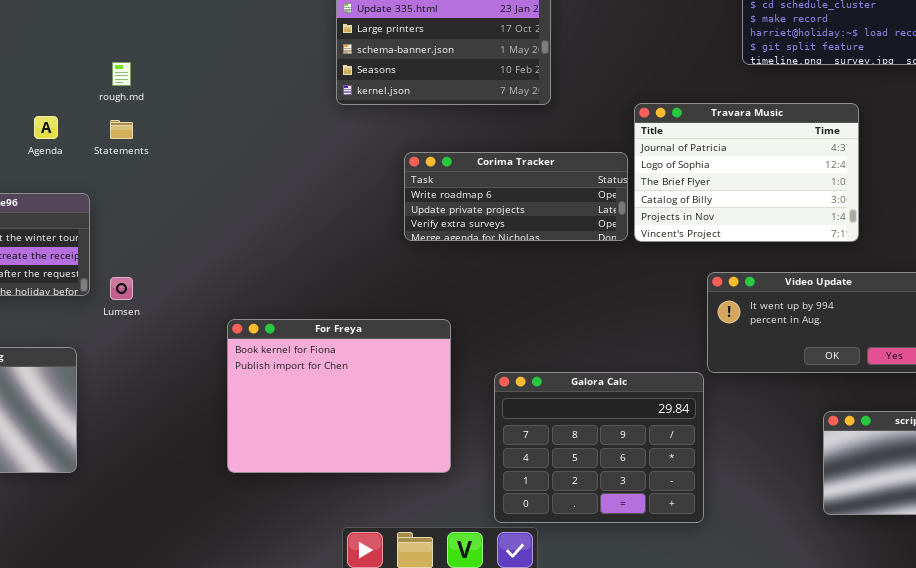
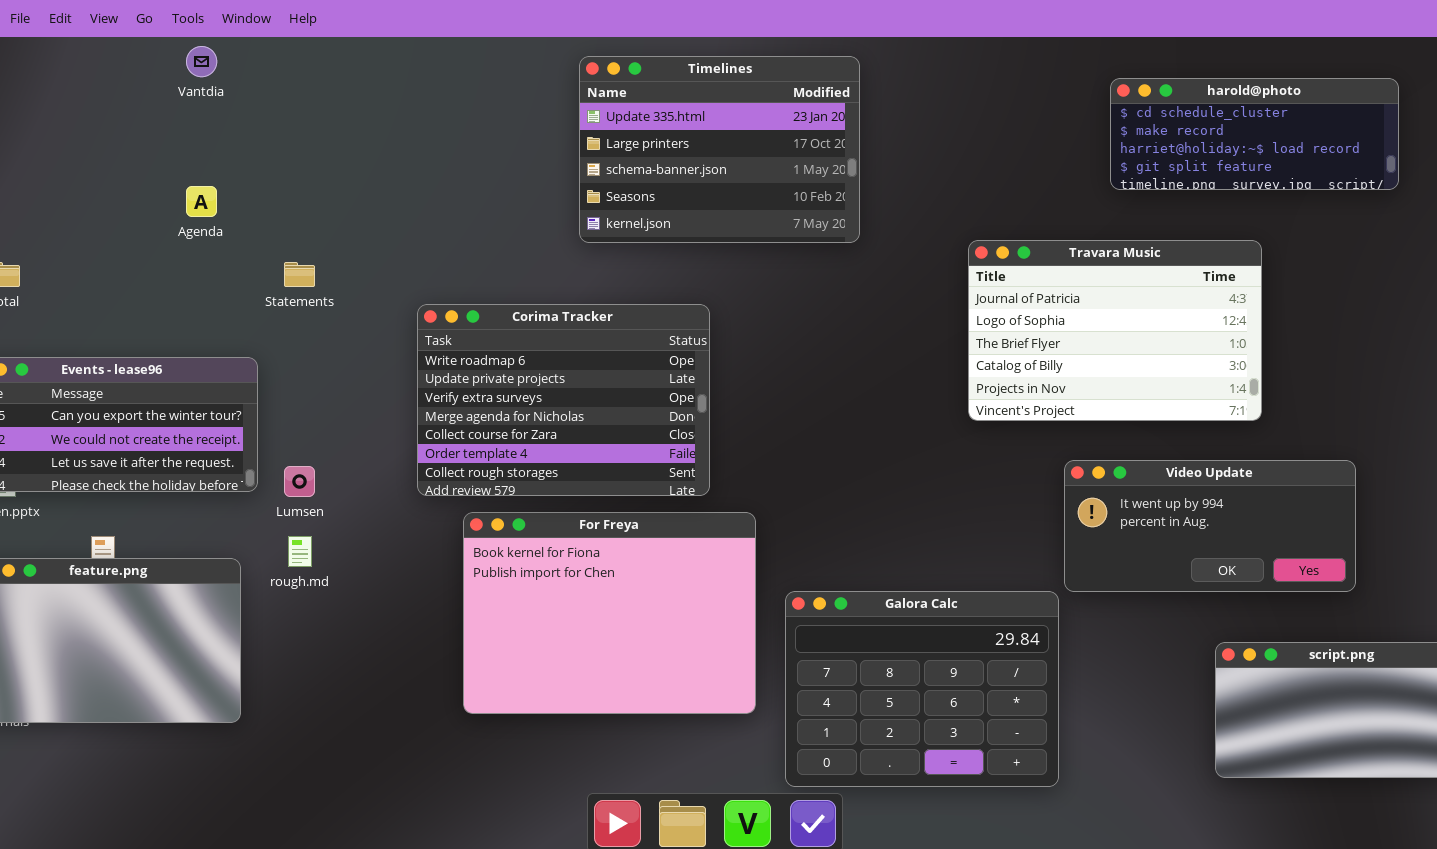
rough.md: [112,62,131,86] -> [288,536,312,567], moved
Agenda: [34,116,58,139] -> [186,186,217,217], moved
Corima Tracker: [404,152,628,241] -> [417,304,710,496], moved, resized
For Freya: [227,319,451,473] -> [463,512,756,714], moved

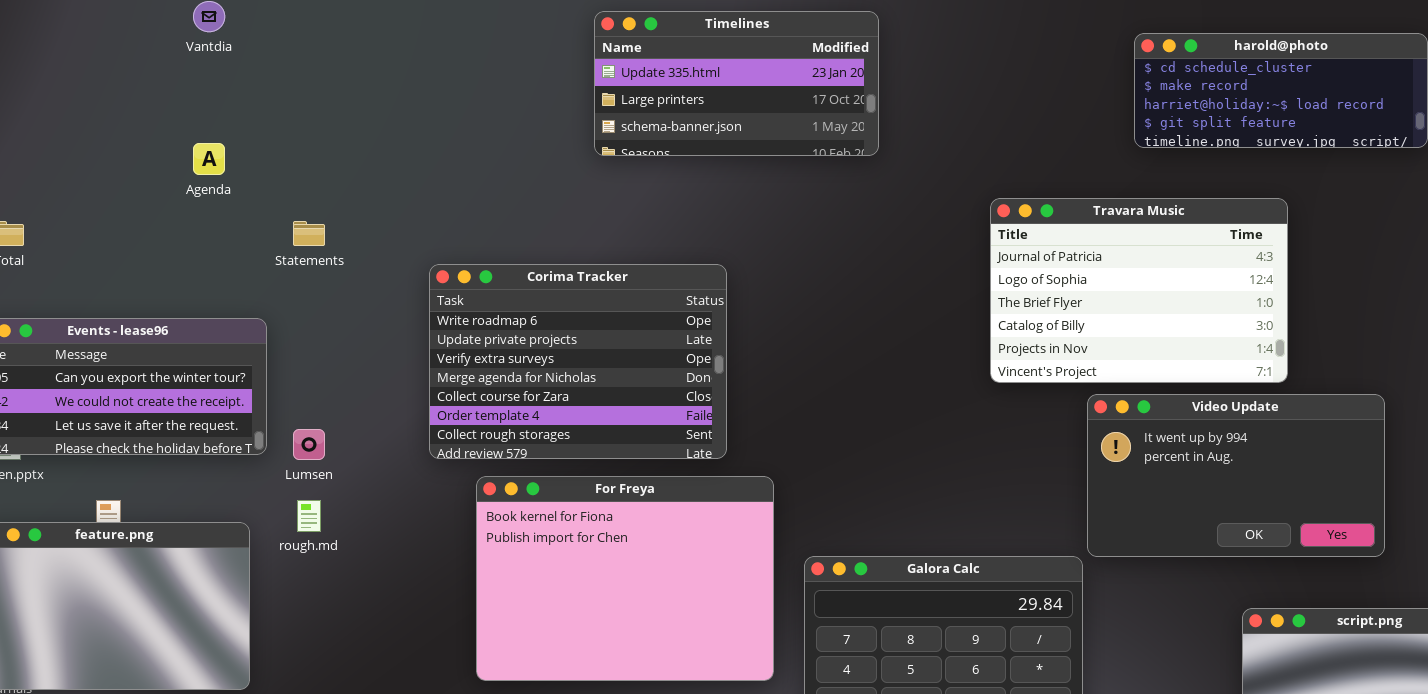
Timelines: [579,56,860,243] -> [594,11,879,156], resized
Video Update: [1064,460,1356,592] -> [1087,394,1385,557], resized

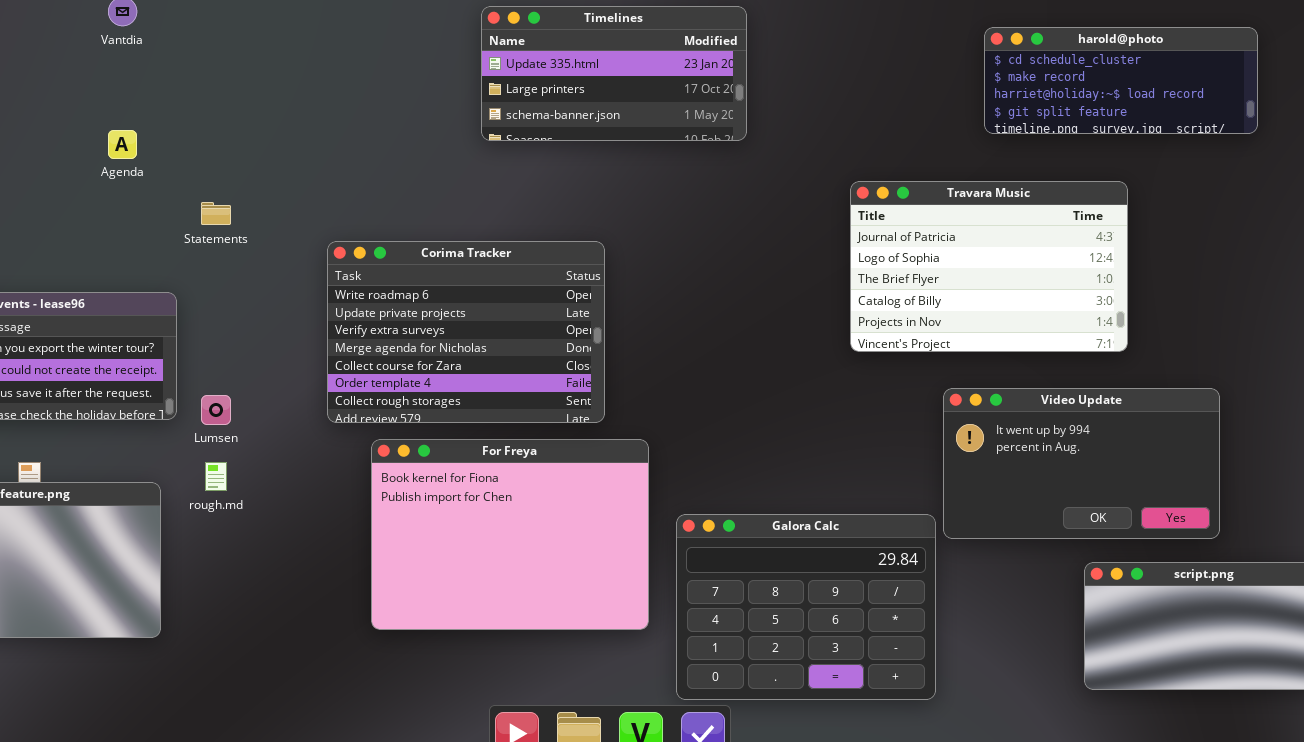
Video Update: [1087,394,1385,557] -> [943,388,1220,539], moved

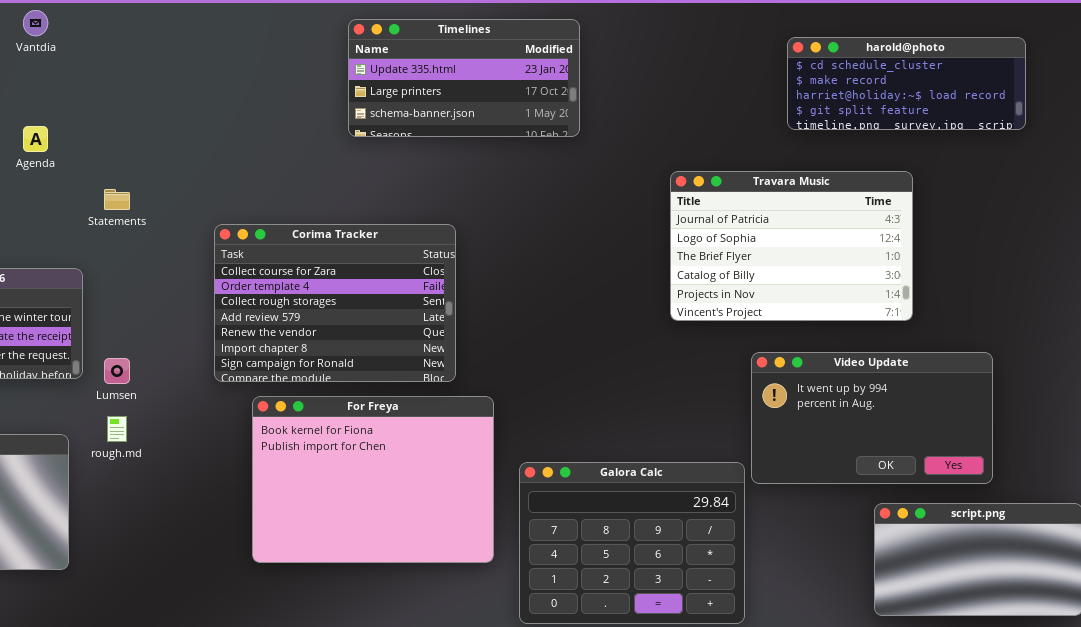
Corima Tracker: [327,241,605,423] -> [214,224,456,382], scrolled down 4 rows

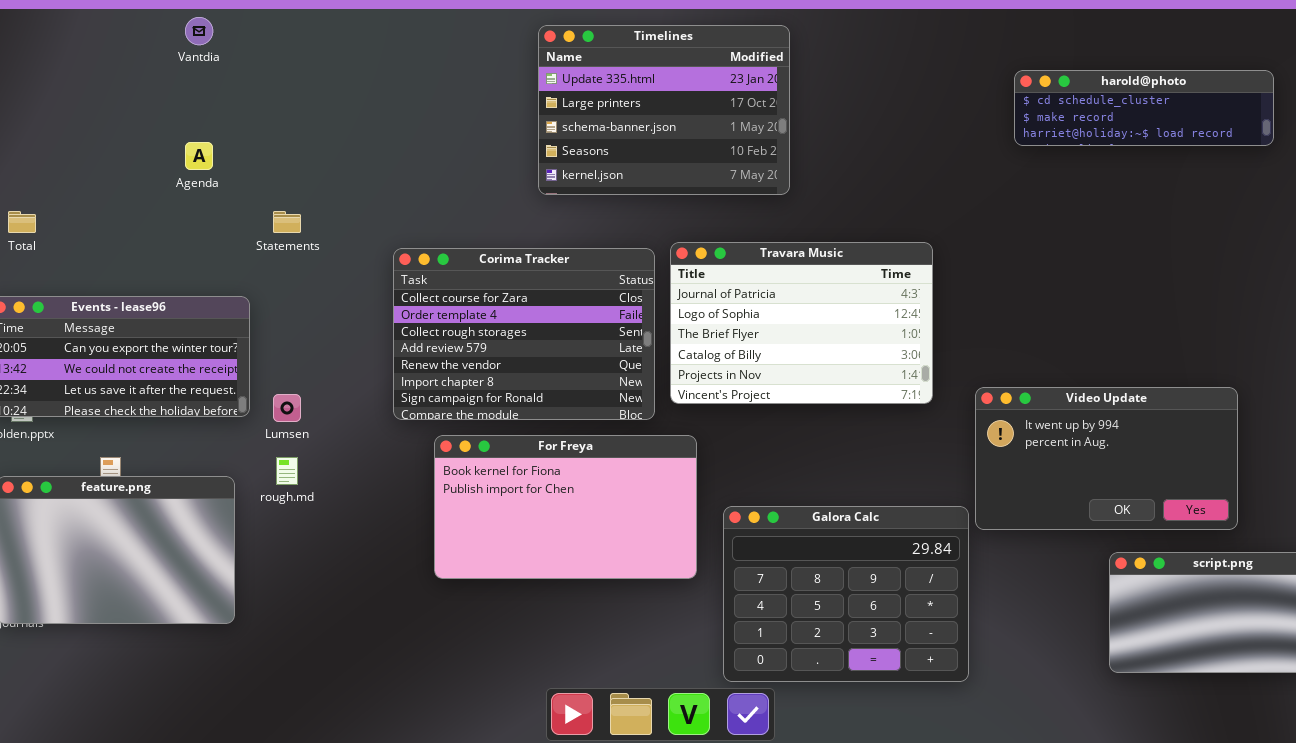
Timelines: [348,19,580,137] -> [538,25,790,195], resized
harold@photo: [787,37,1026,130] -> [1014,70,1274,146], resized
Travara Music: [670,171,913,321] -> [670,242,933,404], moved
For Freya: [252,396,494,563] -> [434,435,697,579], resized

